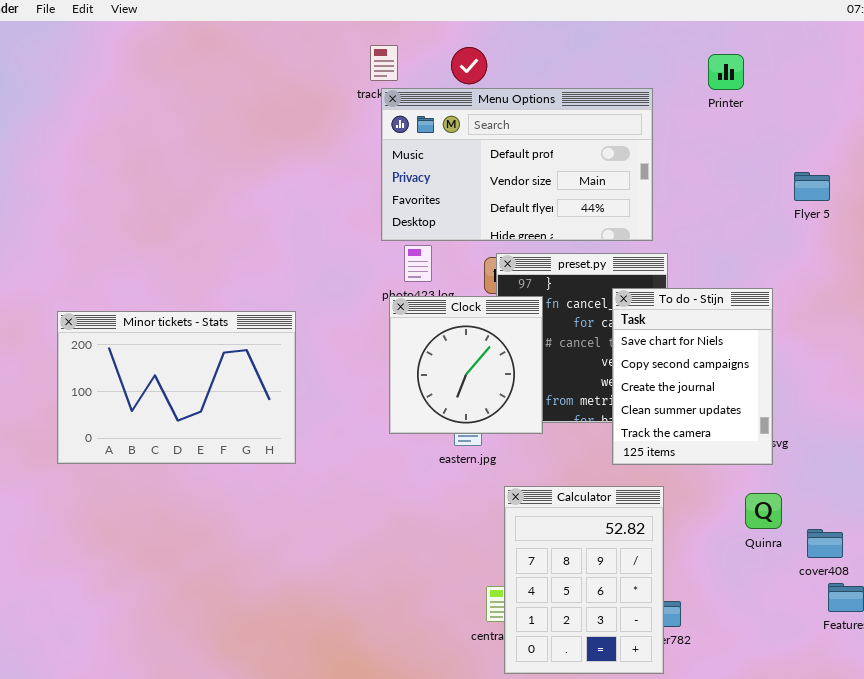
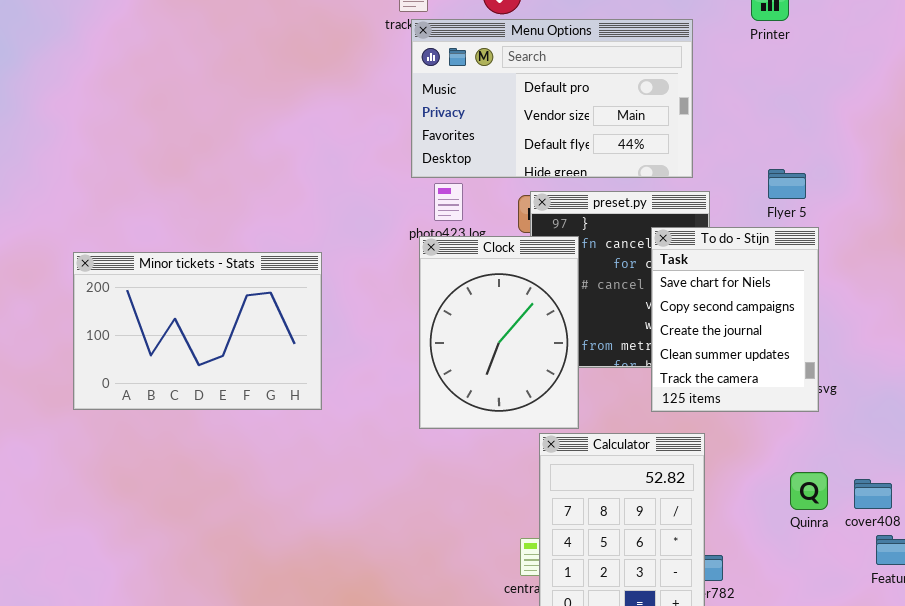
Flyer 5: [794,172,830,201] -> [768,169,806,199], moved
Clock: [389,296,543,434] -> [419,236,579,429], resized
Quinra: [745,493,782,529] -> [790,472,828,510], moved

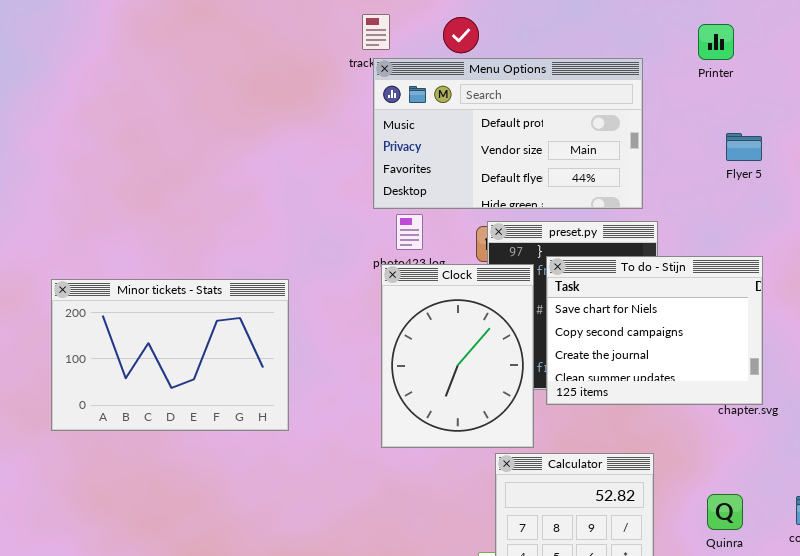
Flyer 5: [768,169,806,199] -> [726,133,762,161], moved
To do - Stijn: [651,227,819,412] -> [546,256,763,405], resized
Quinra: [790,472,828,510] -> [707,494,743,530], moved

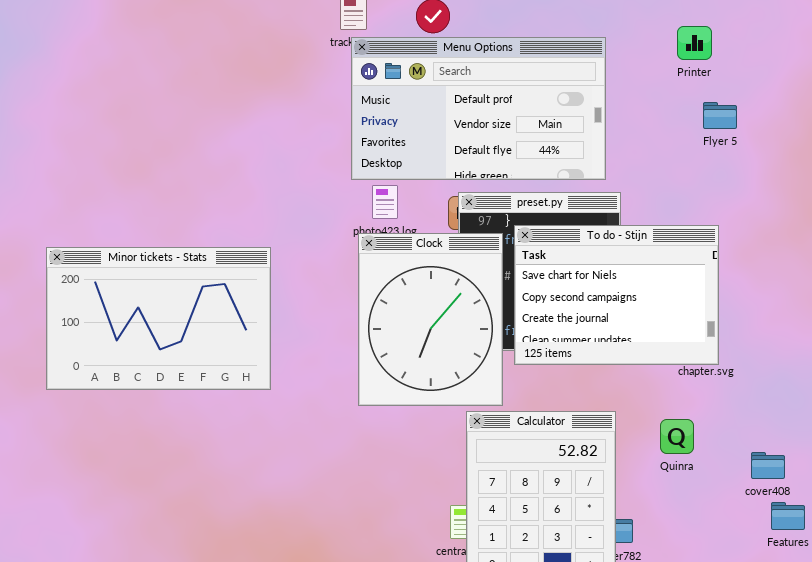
Printer: [698,24,734,60] -> [677,26,712,60], moved
Flyer 5: [726,133,762,161] -> [703,102,737,129], moved
Quinra: [707,494,743,530] -> [660,419,694,454], moved

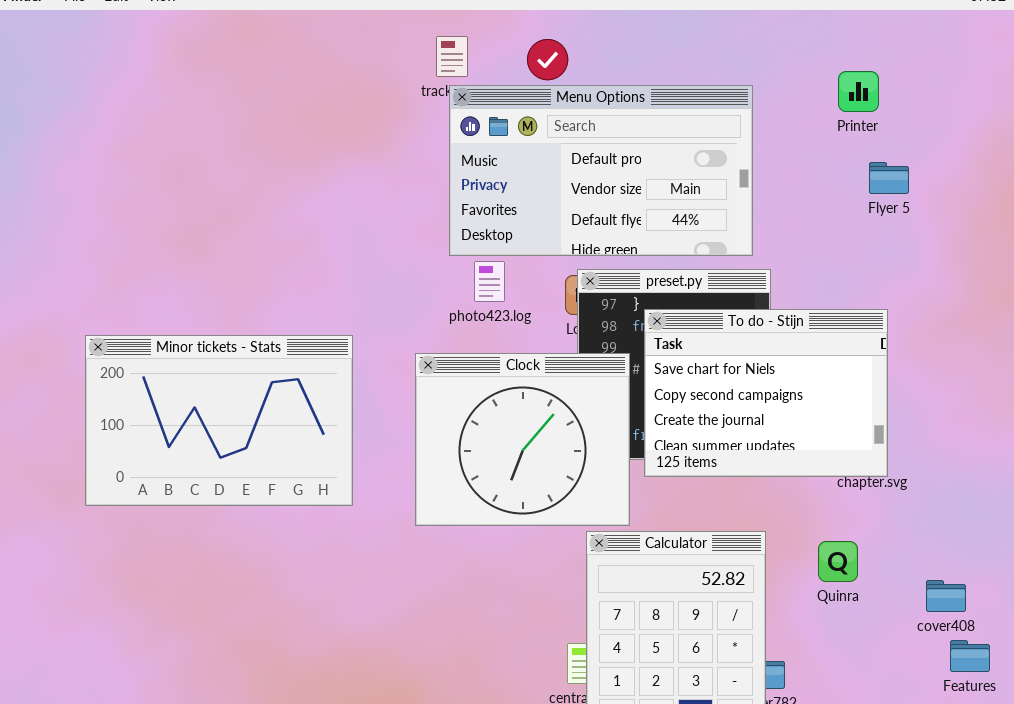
Clock: [358,233,503,406] -> [415,353,630,526], resized

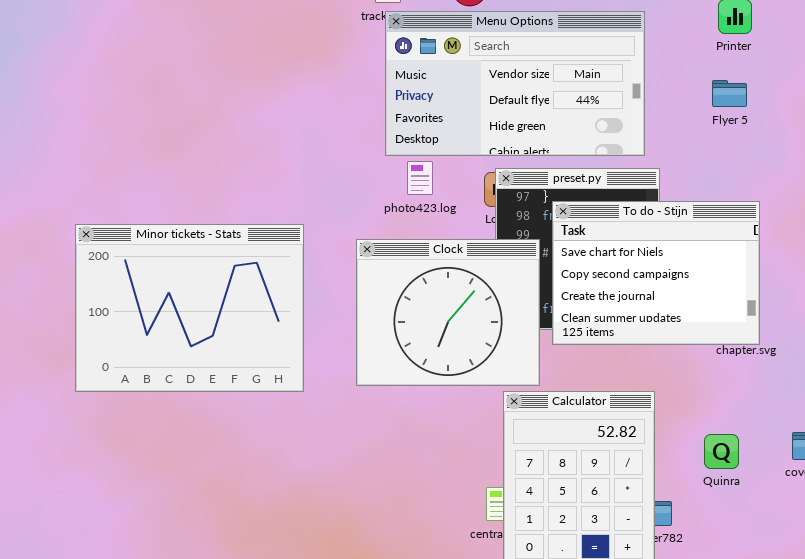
Menu Options: [449,85,753,256] -> [385,11,645,156], scrolled down 1 row
Flyer 5: [869,162,909,194] -> [712,80,747,107], moved
Minor tickets - Stats: [85,335,353,506] -> [75,224,304,392], resized
Quinra: [818,541,858,582] -> [704,434,739,469], moved

